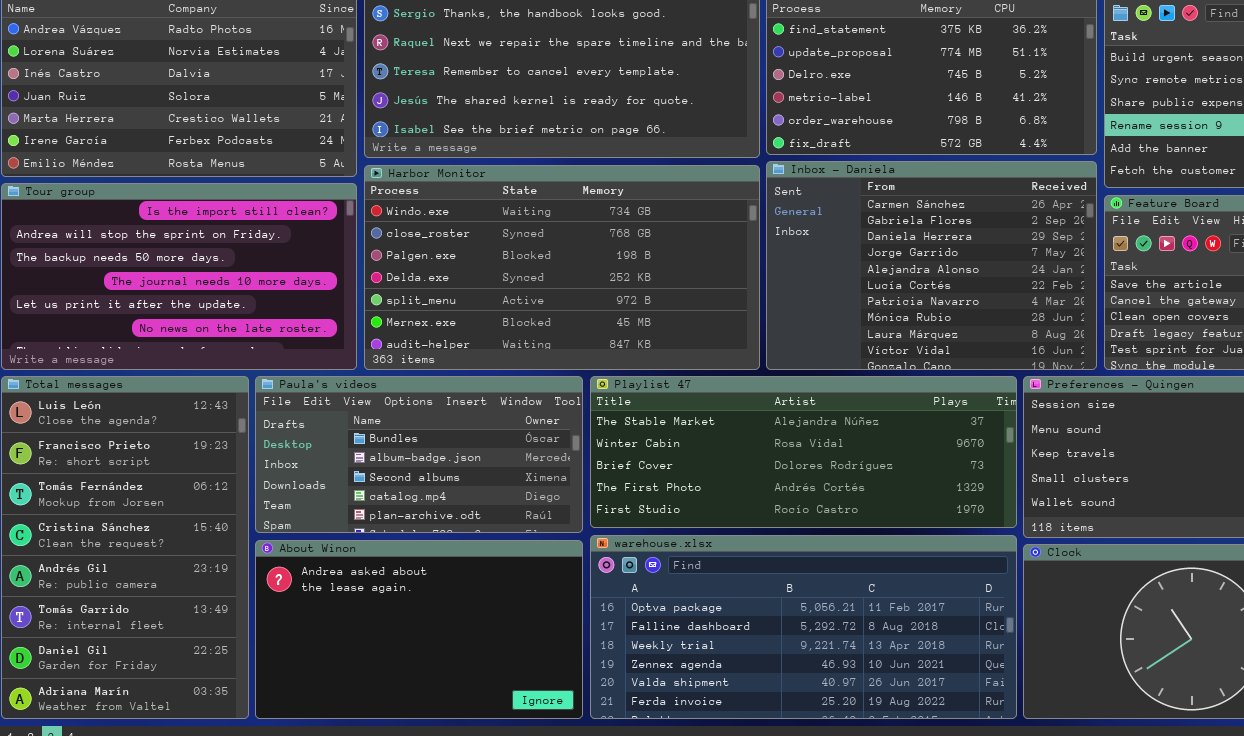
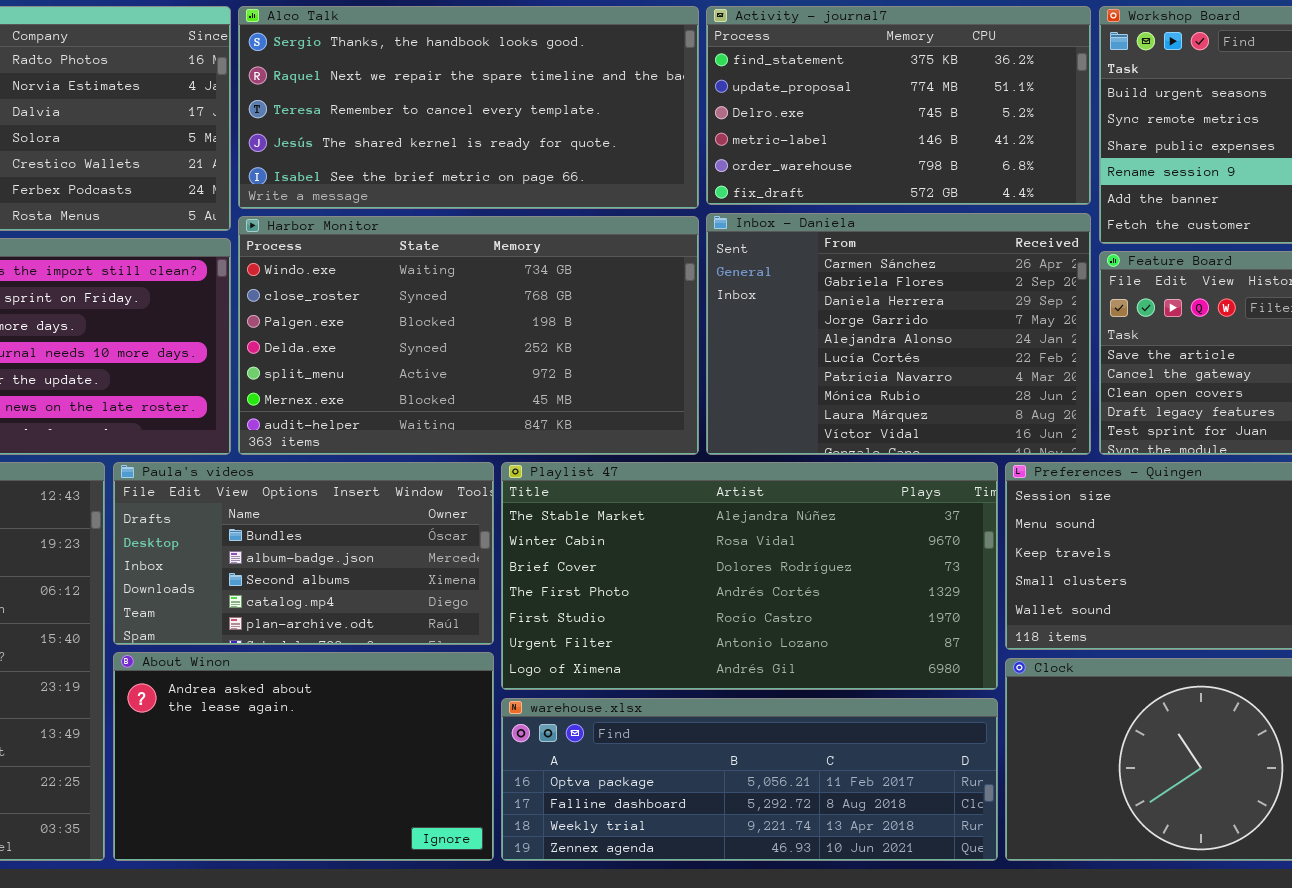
Playlist 47: [590,376,1017,528] -> [501,462,998,690], resized
warehouse.xlsx: [590,535,1017,719] -> [501,698,998,861], resized

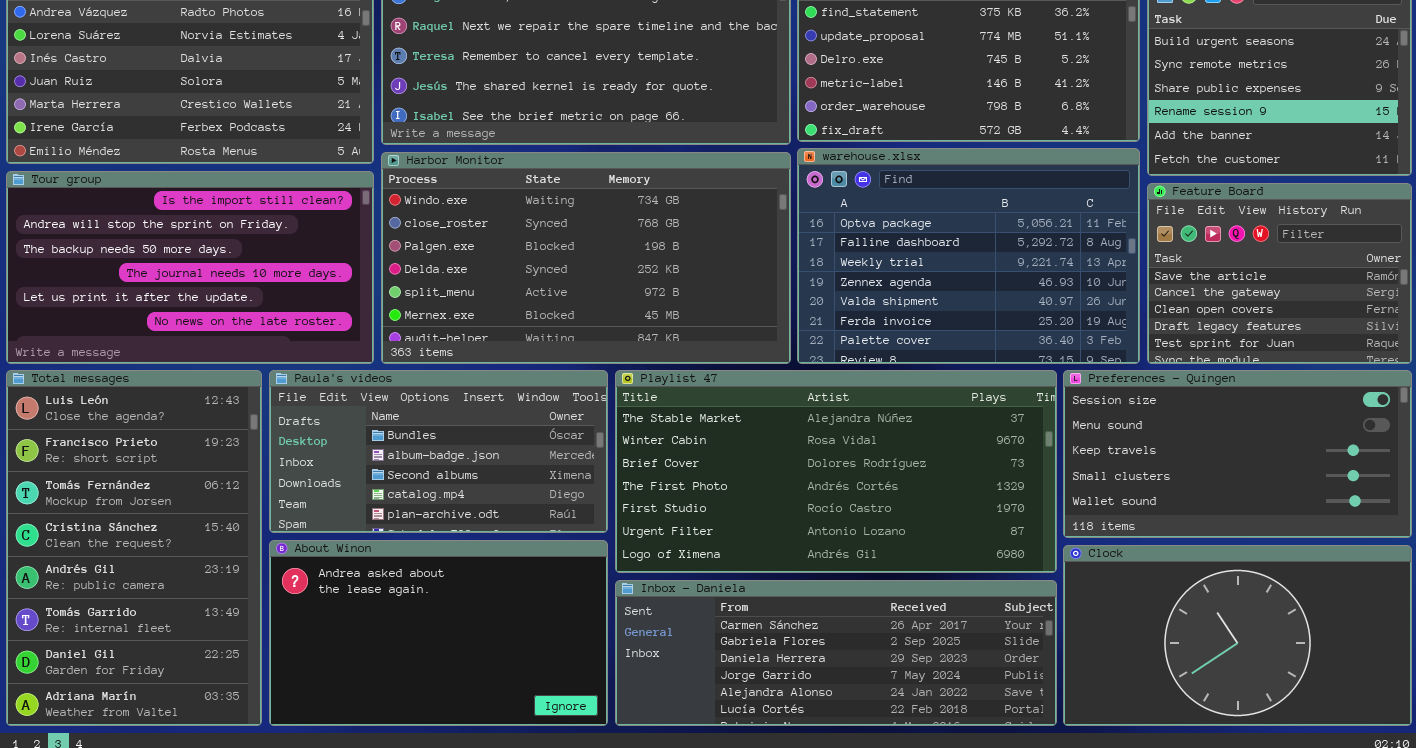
Inbox - Daniela: [706,213,1091,455] -> [615,580,1057,726], moved, resized
warehouse.xlsx: [501,698,998,861] -> [797,148,1140,364], moved, resized

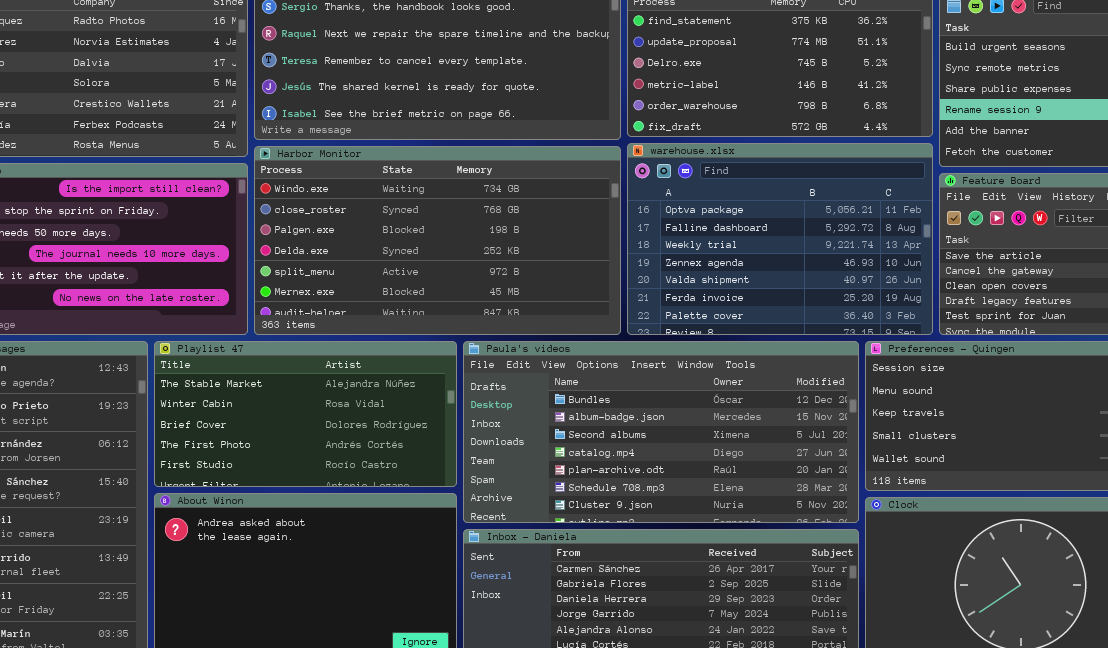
Paula's videos: [269,370,608,533] -> [463,341,859,523], moved, resized
Playlist 47: [615,370,1057,573] -> [154,341,457,487], moved, resized

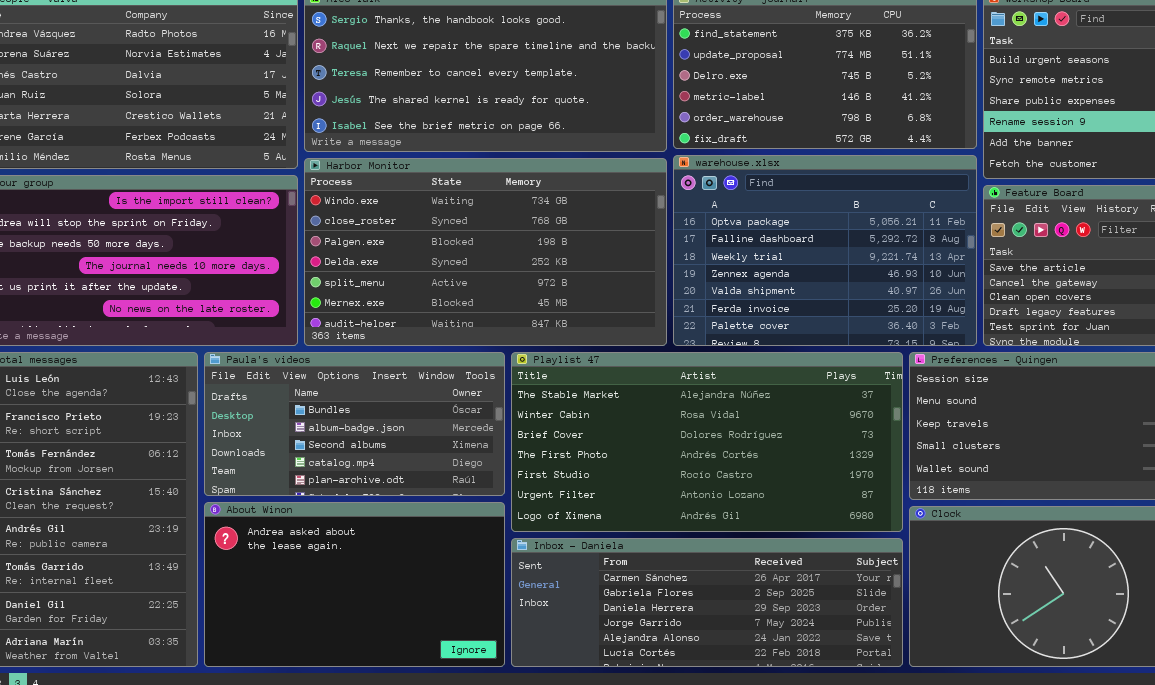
Playlist 47: [154,341,457,487] -> [511,352,903,532], moved, resized
Paula's videos: [463,341,859,523] -> [204,352,505,496], moved, resized

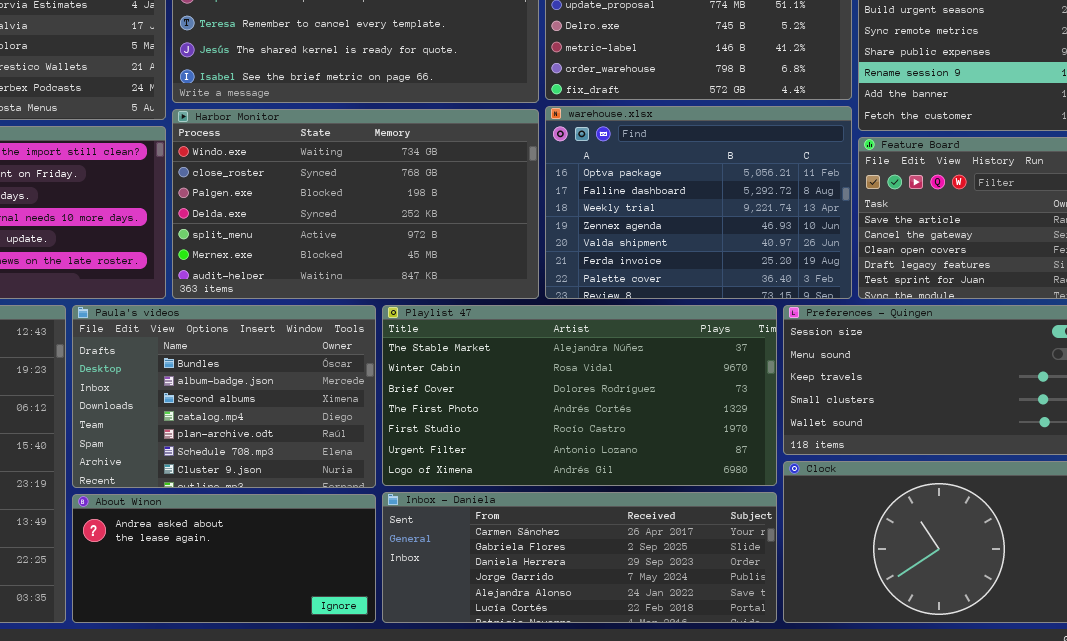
Paula's videos: [204,352,505,496] -> [72,305,376,488], resized
About Winon: [204,502,505,667] -> [72,494,376,623], resized

